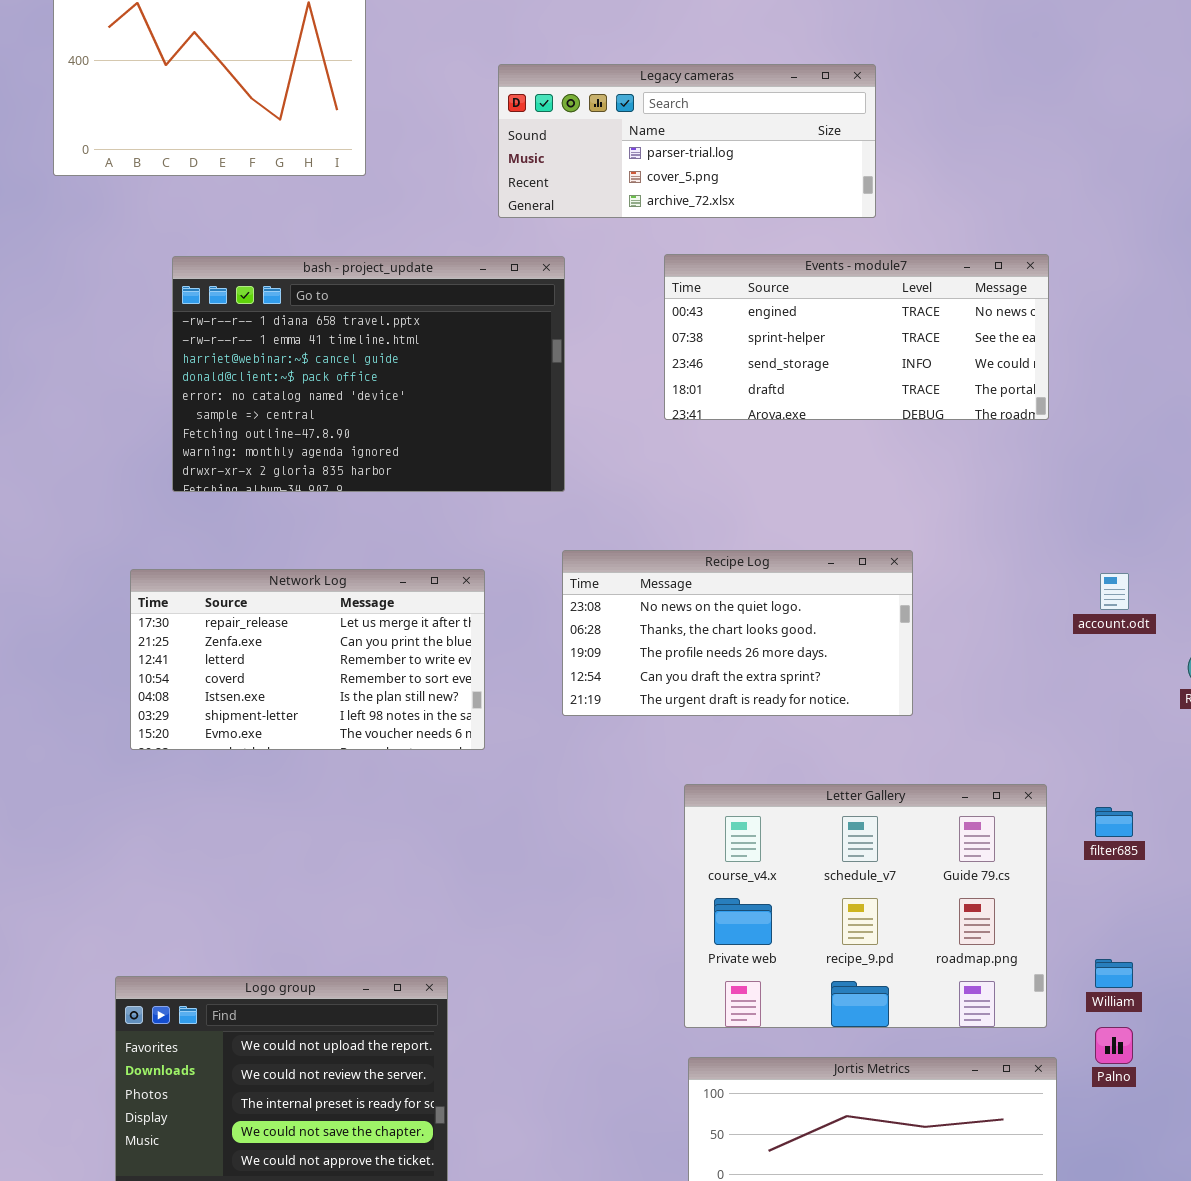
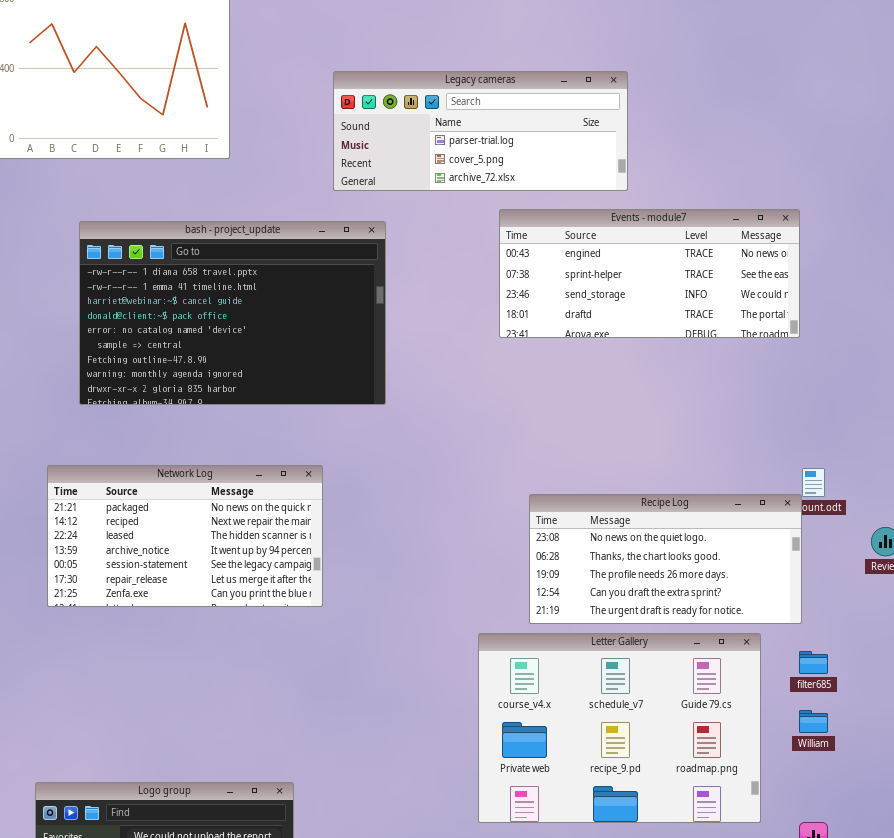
Events - module7: [664,254,1049,420] -> [499,209,800,338], moved
Recipe Log: [562,550,913,716] -> [529,494,802,624], moved
Network Log: [130,569,485,750] -> [47,465,323,607], scrolled up 5 rows
William: [1095,959,1133,988] -> [799,710,828,733], moved

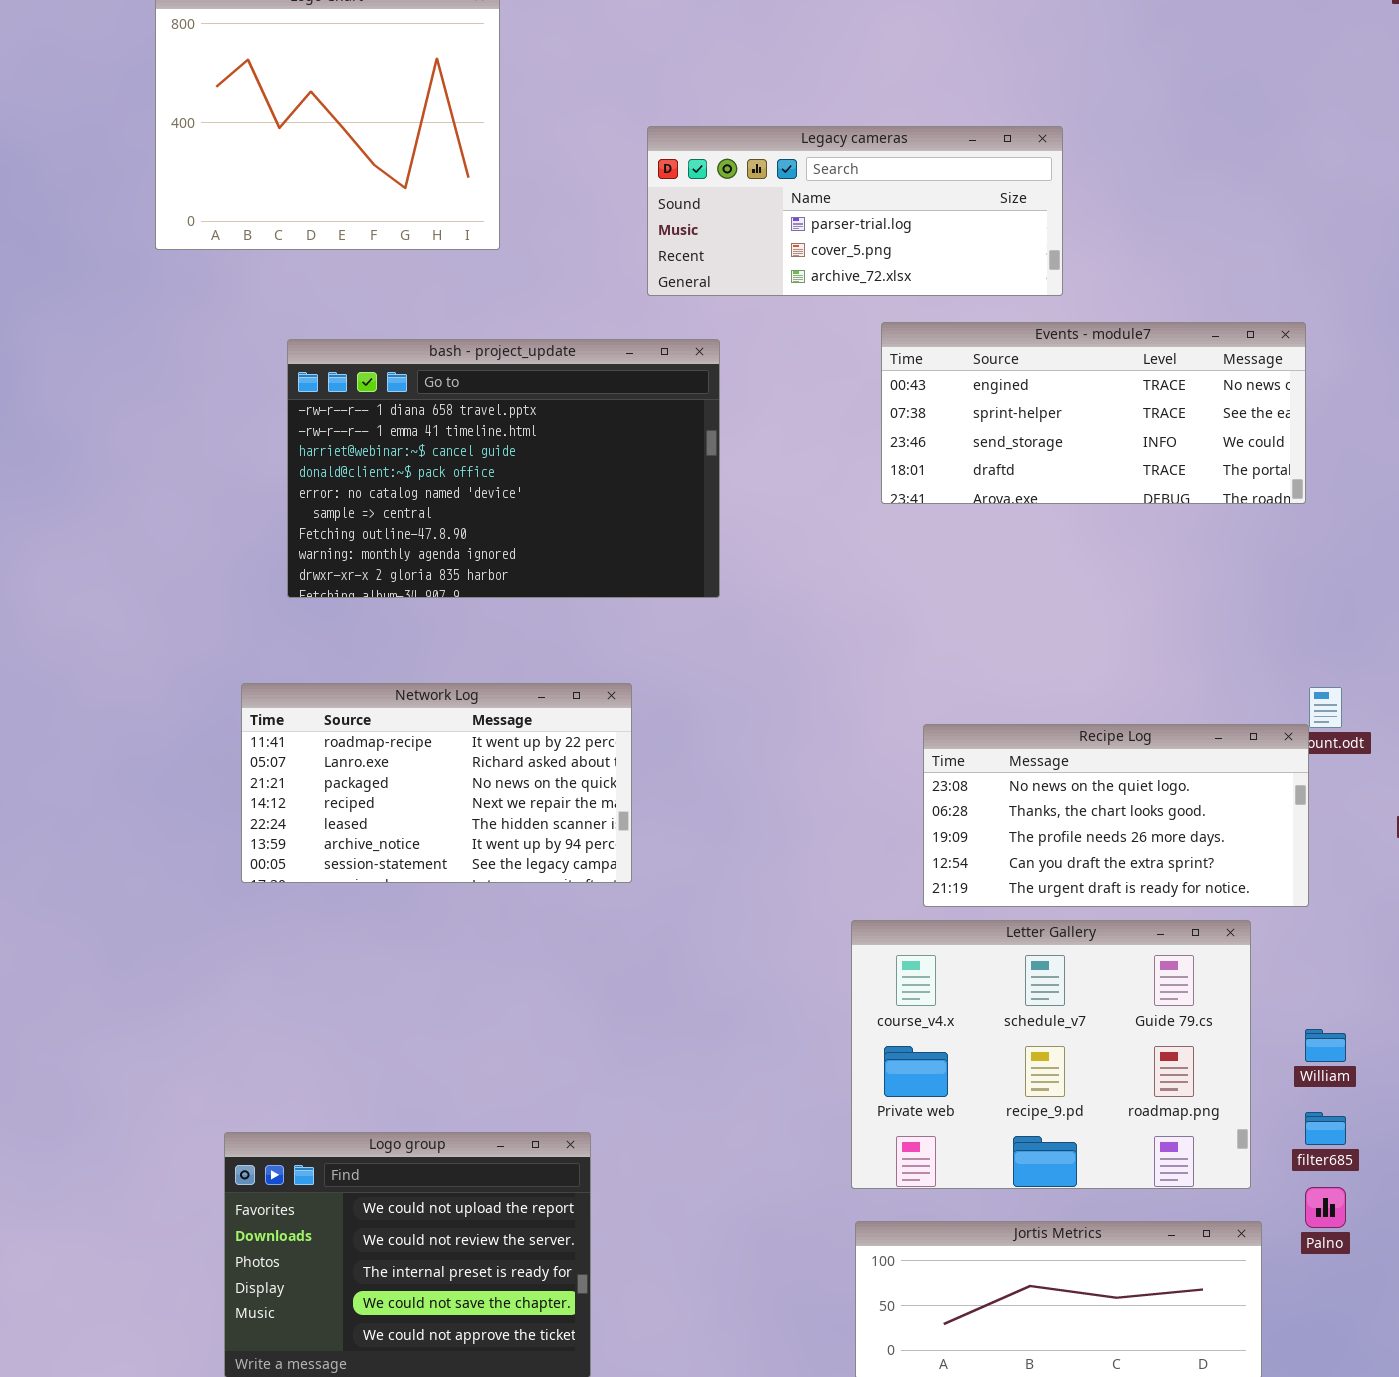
Network Log: [47,465,323,607] -> [241,683,632,883], scrolled up 2 rows
filter685: [799,651,828,674] -> [1305,1112,1346,1145], moved

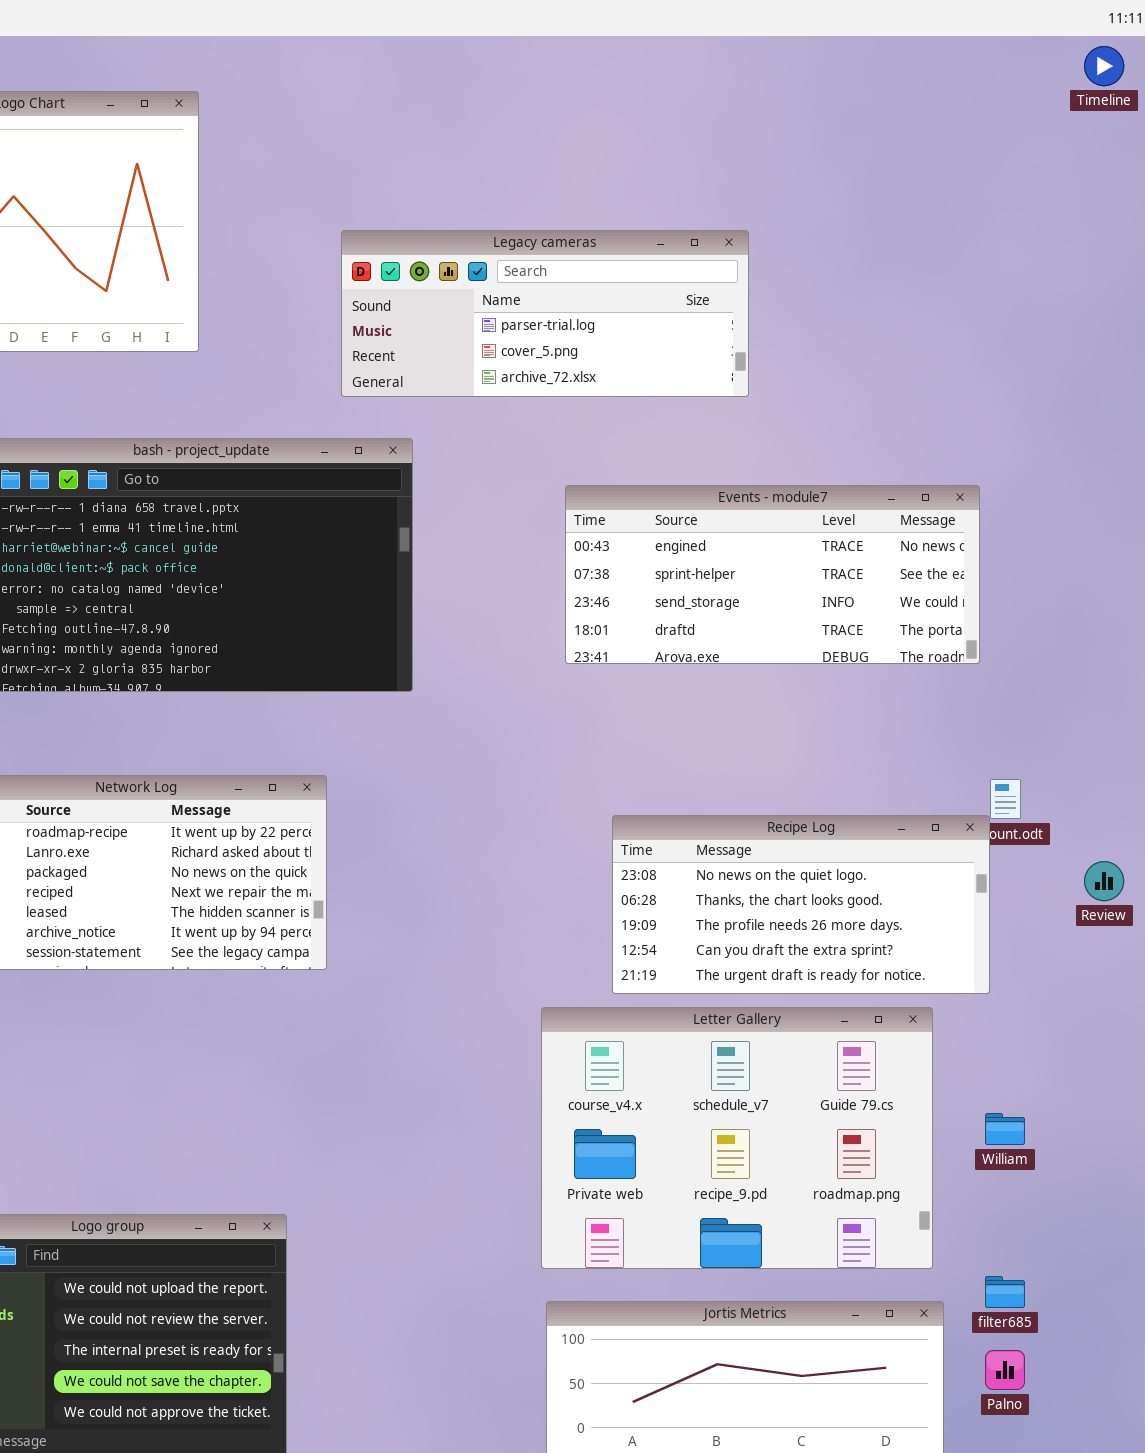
Events - module7: [881,322,1306,504] -> [565,485,980,664], moved
filter685: [1305,1112,1346,1145] -> [985,1276,1025,1308], moved
Palno: [1305,1187,1346,1228] -> [985,1350,1025,1390], moved

